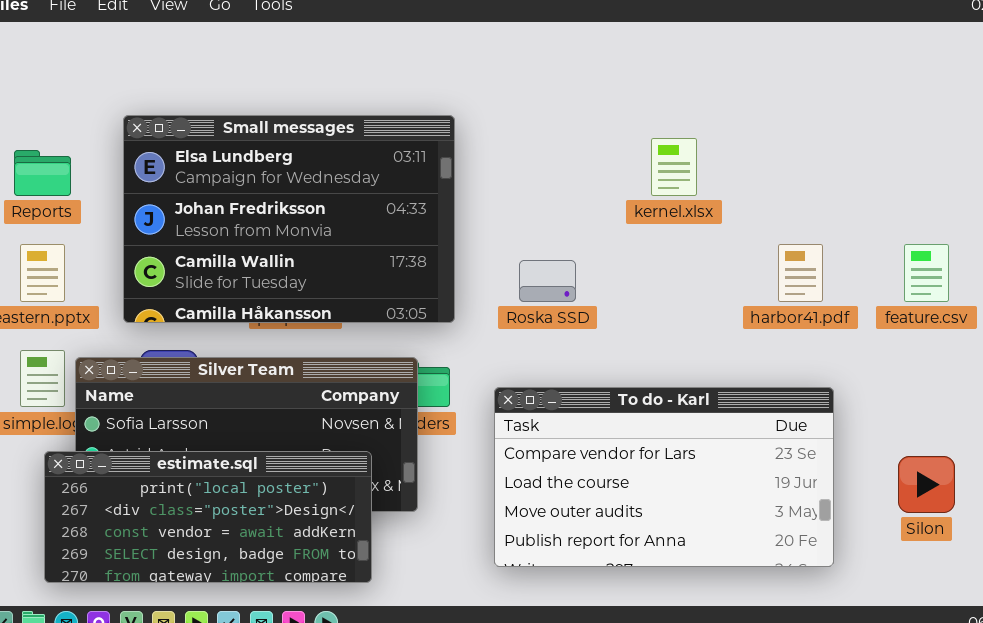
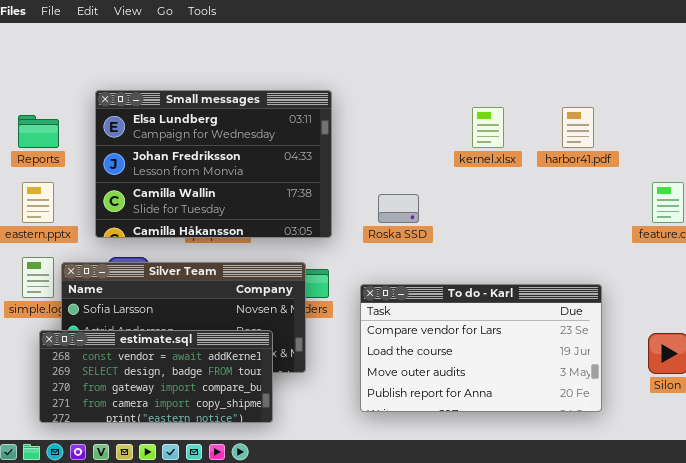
harbor41.pdf: [778,244,823,302] -> [562,107,594,148], moved
estimate.sql: [44,451,372,583] -> [39,330,273,423], scrolled down 2 rows

